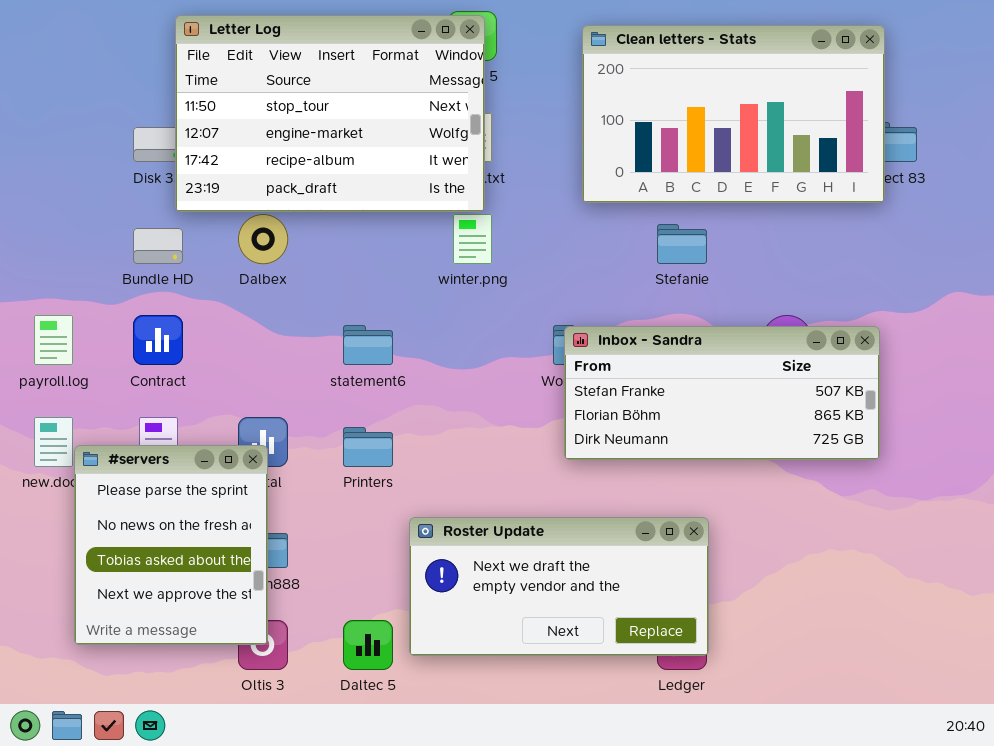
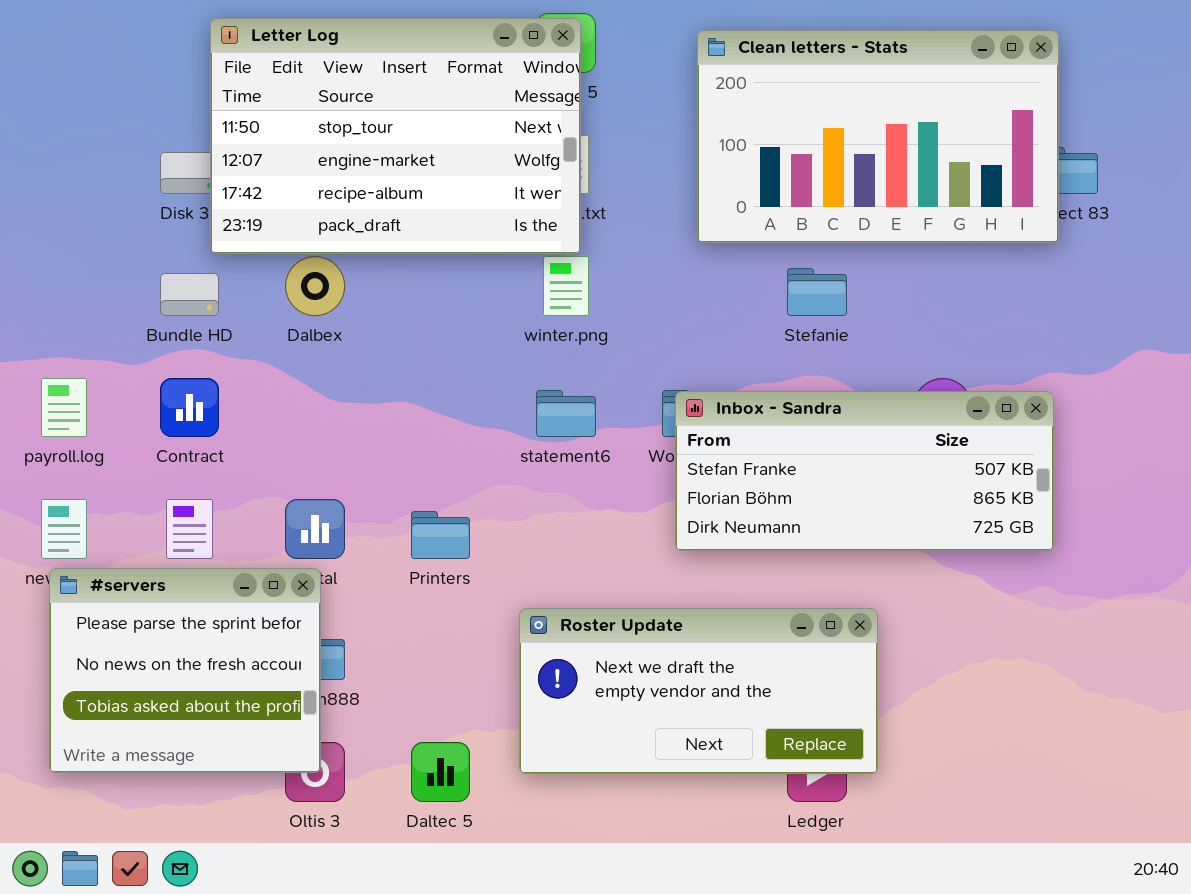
statement6: [343,325,393,365] -> [536,390,596,437], moved
#servers: [74,445,268,645] -> [49,568,321,773], resized
Roster Update: [409,517,709,656] -> [519,608,878,774], moved

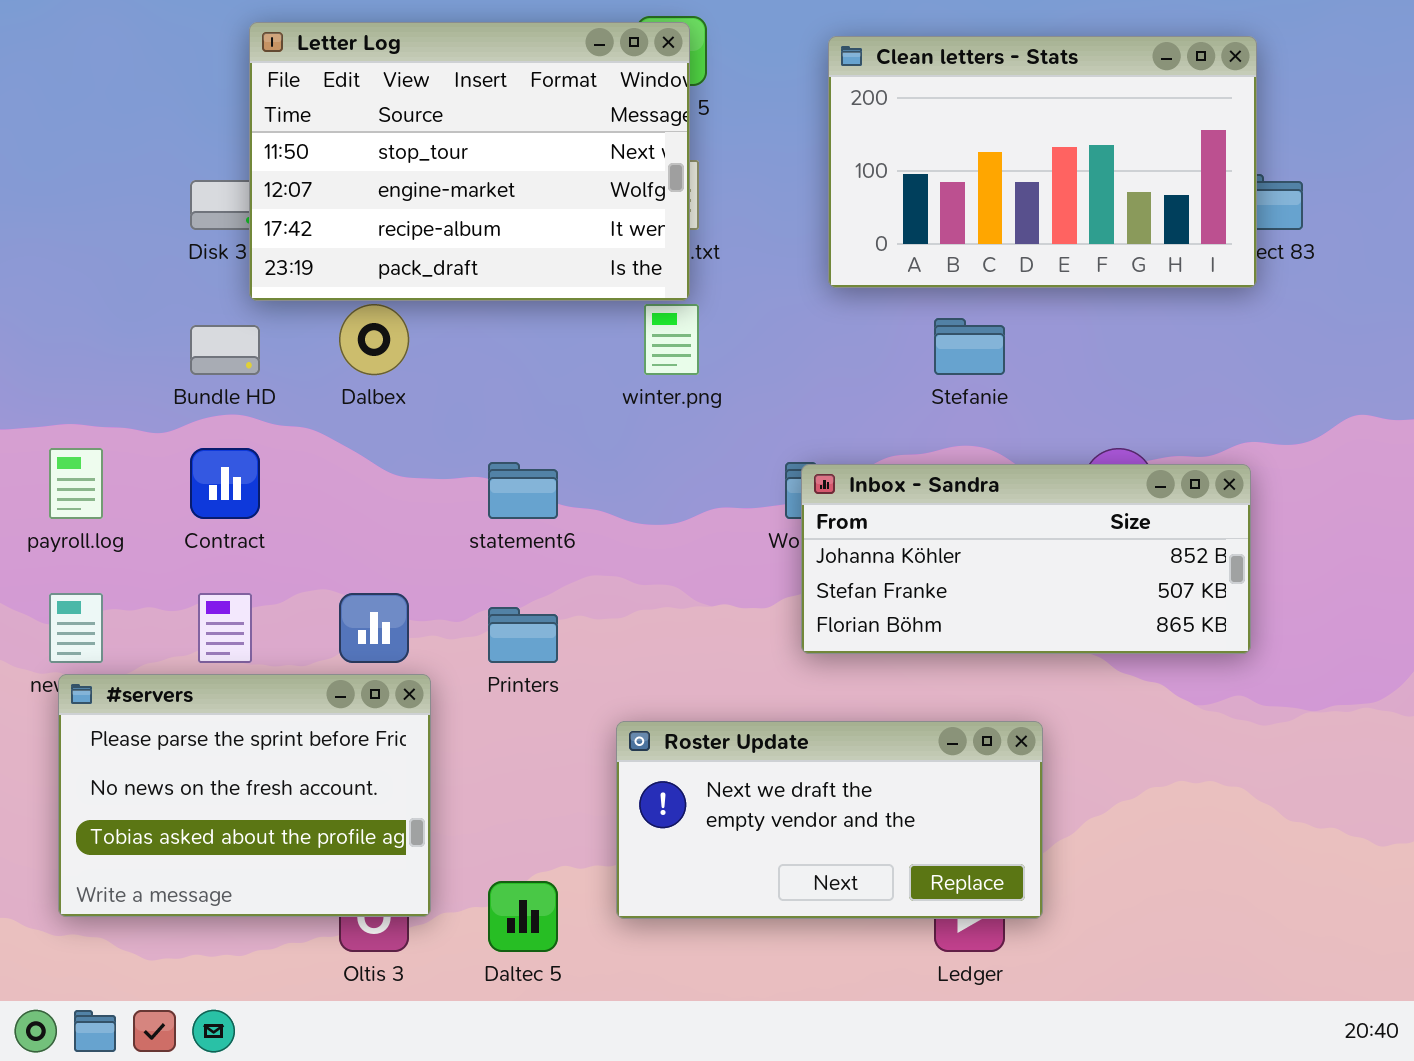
statement6: [536,390,596,437] -> [488,462,558,519], moved
Inbox - Sandra: [675,391,1054,551] -> [801,464,1251,654], scrolled up 1 row
#servers: [49,568,321,773] -> [58,674,431,917], resized

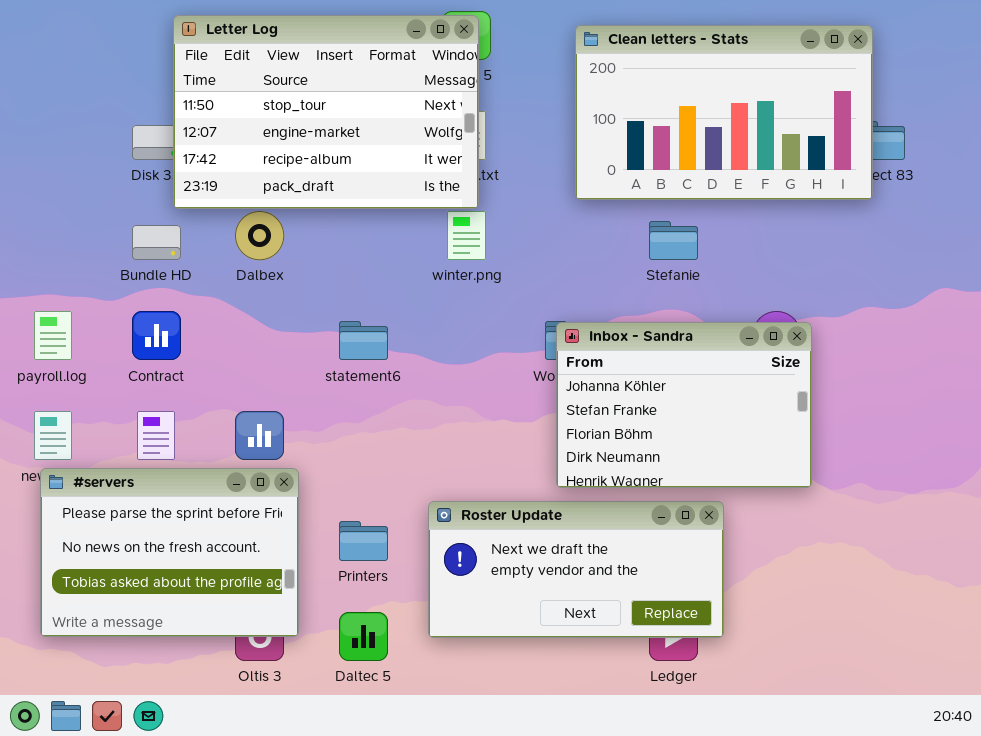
Inbox - Sandra: [801,464,1251,654] -> [556,322,812,488], resized
Printers: [488,607,558,663] -> [339,521,388,561], moved

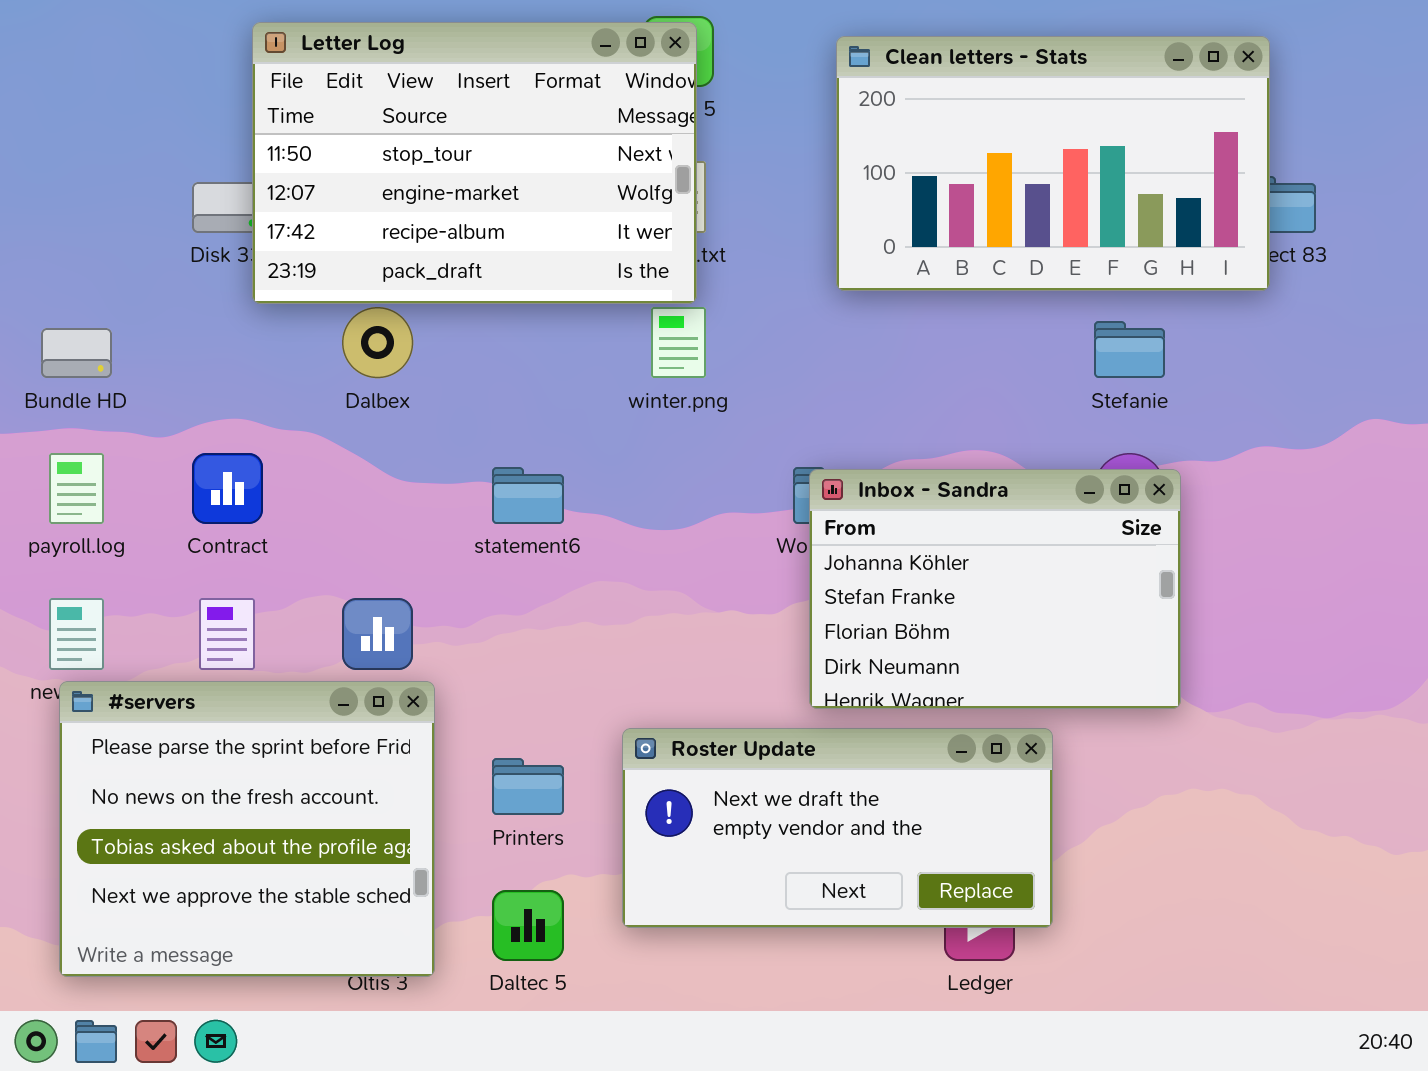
Stefanie: [649,221,698,260] -> [1094,321,1165,378], moved
Bundle HD: [132,225,181,260] -> [41,328,112,378], moved
#servers: [40,468,299,637] -> [59,681,435,977], resized

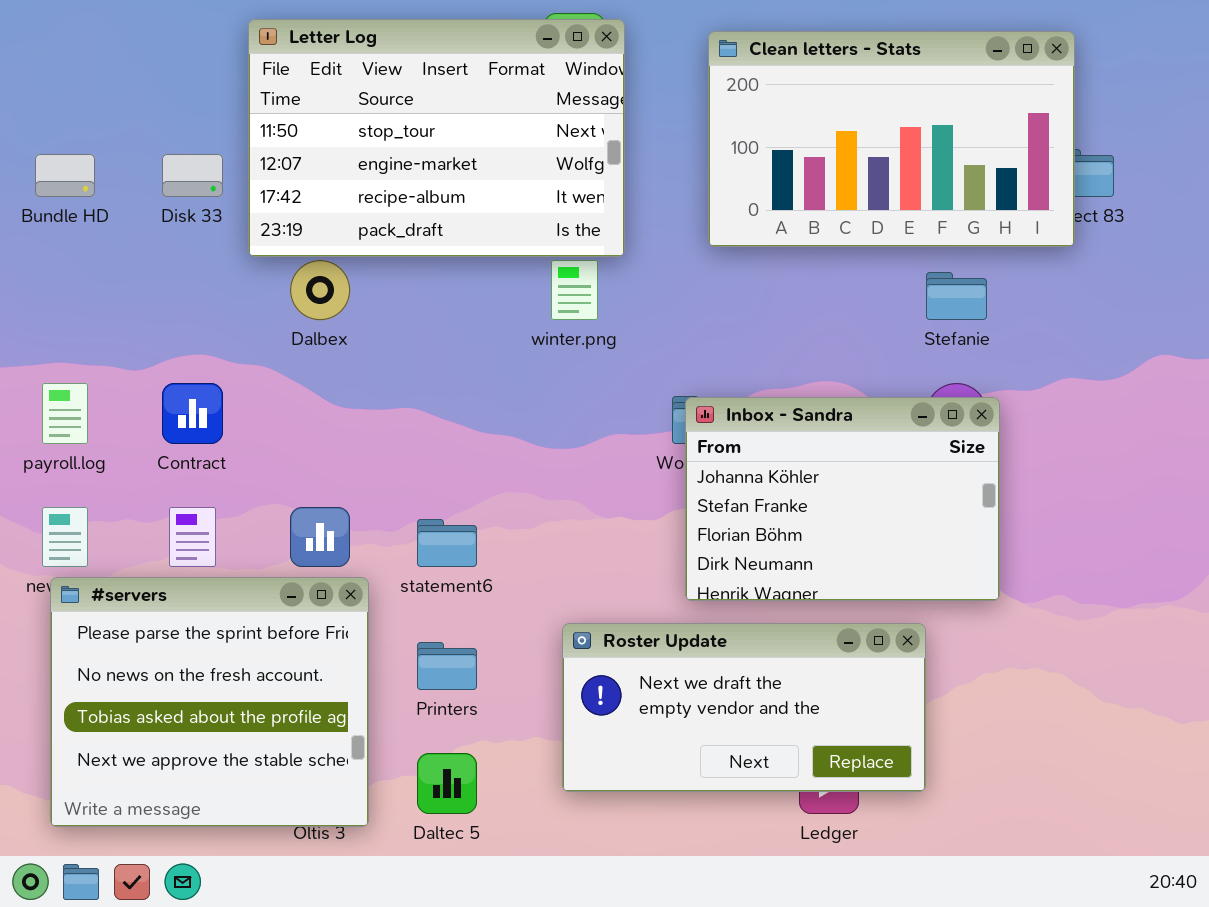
Letter Log: [252,22,697,304] -> [248,19,625,257], moved
Bundle HD: [41,328,112,378] -> [35,154,95,197], moved
statement6: [492,467,564,524] -> [417,519,477,567], moved
Roster Update: [622,728,1053,928] -> [562,623,926,792], moved

